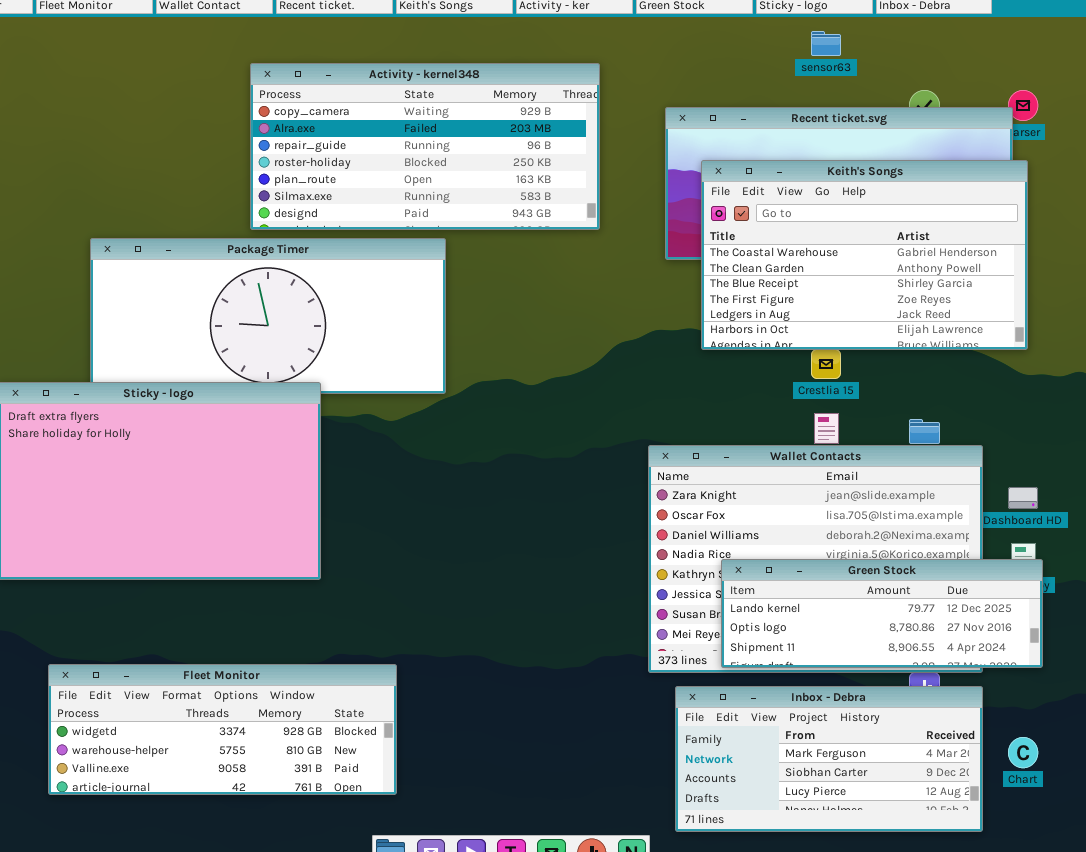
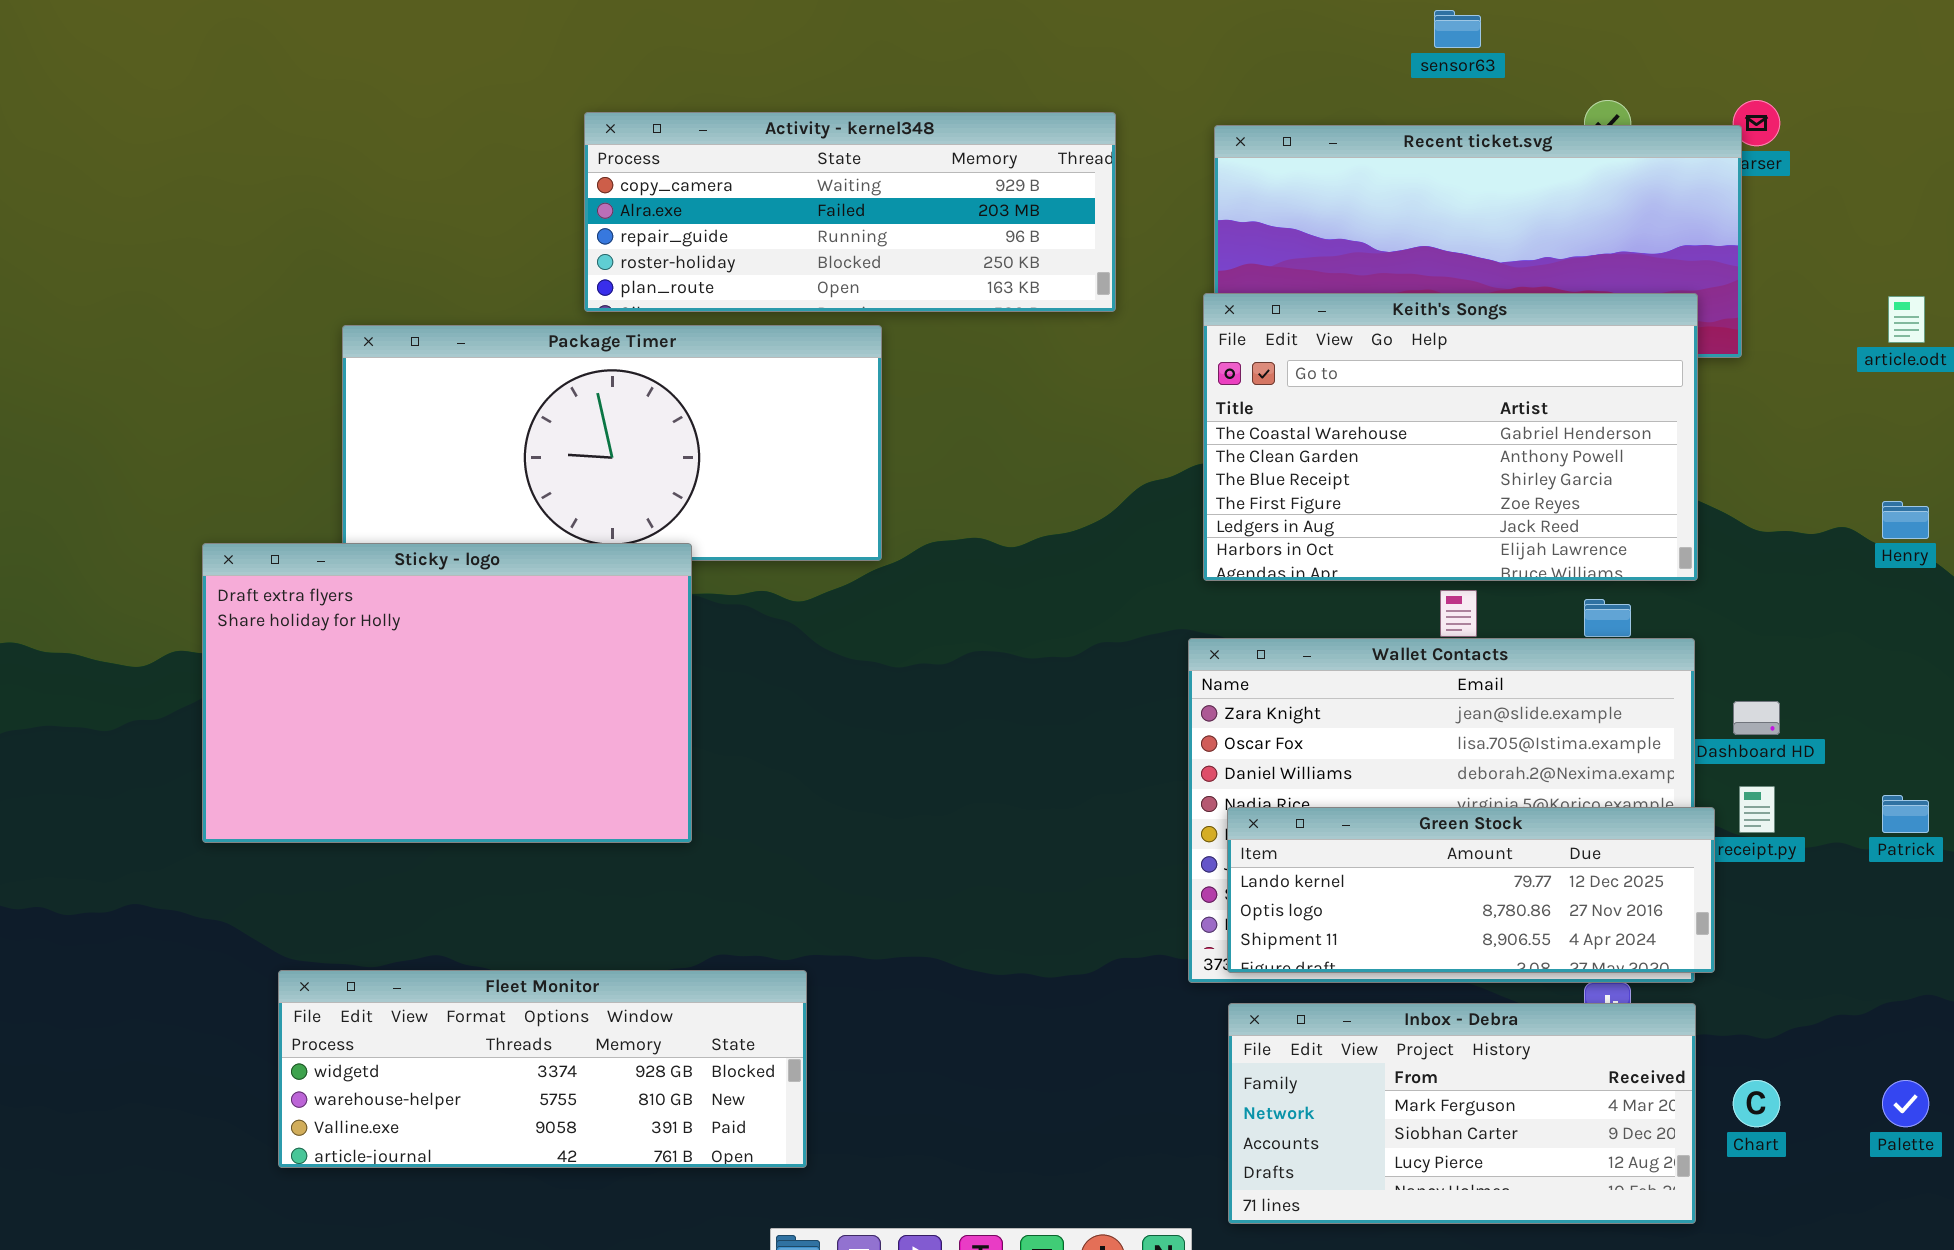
Activity - kernel348: [250,63,600,230] -> [584,112,1116,312], resized
Keith's Songs: [701,160,1028,350] -> [1203,293,1698,581], moved
Green Stock: [721,559,1043,668] -> [1227,807,1715,973], moved

